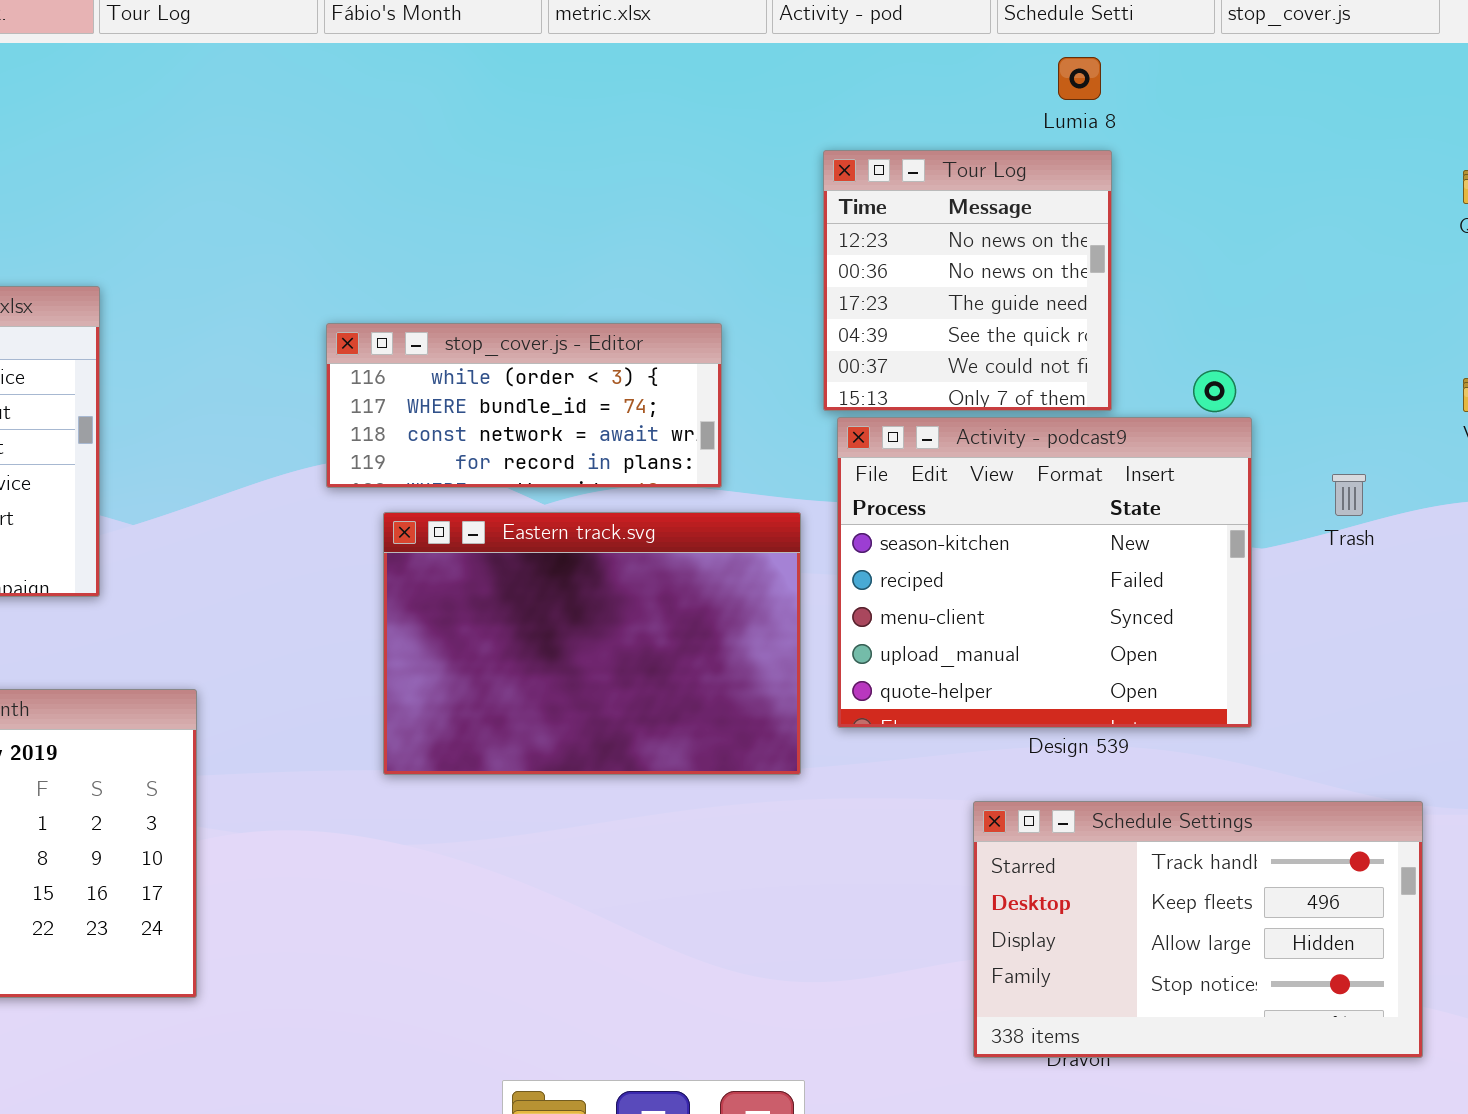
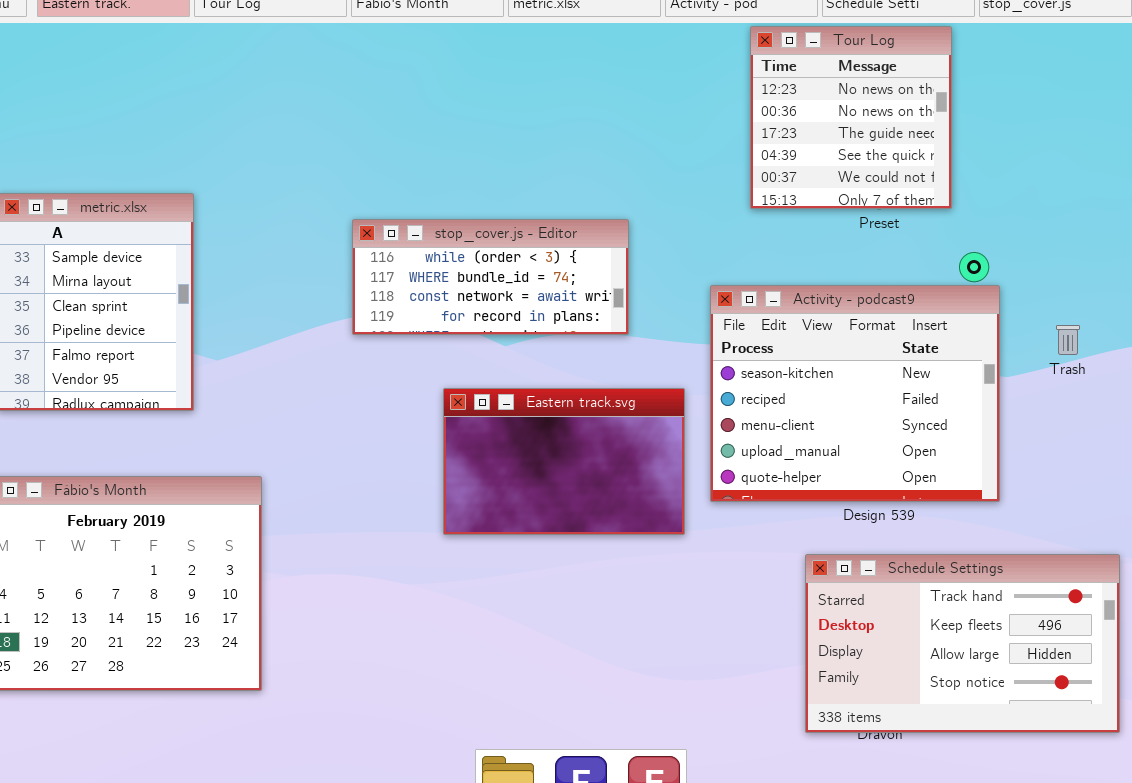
Tour Log: [823,150,1112,411] -> [750,26,952,209], moved
Eastern track.svg: [383,512,801,775] -> [443,388,685,535], resized

